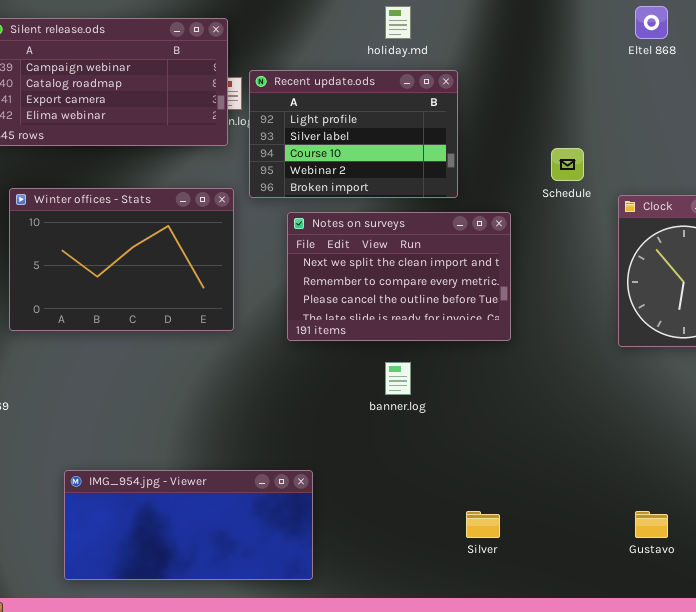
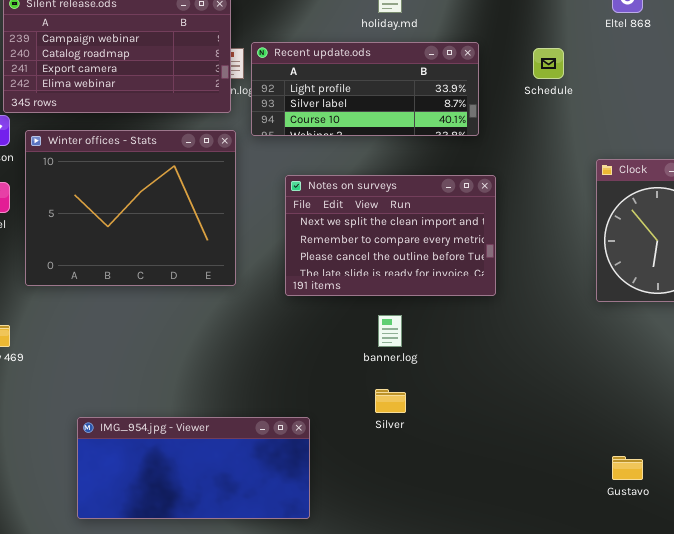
Recent update.ods: [249,70,458,198] -> [251,42,479,136], resized
Schedule: [551,148,584,181] -> [533,48,564,79], moved
Winter offices - Stats: [9,188,234,331] -> [25,130,236,286], resized
Silver: [466,511,500,538] -> [375,389,406,413], moved

